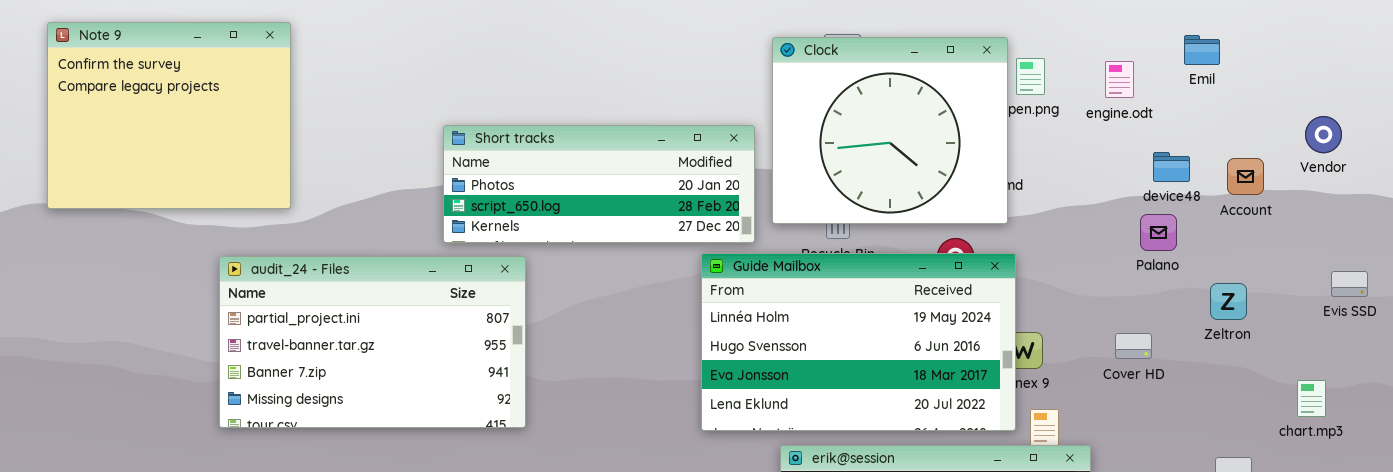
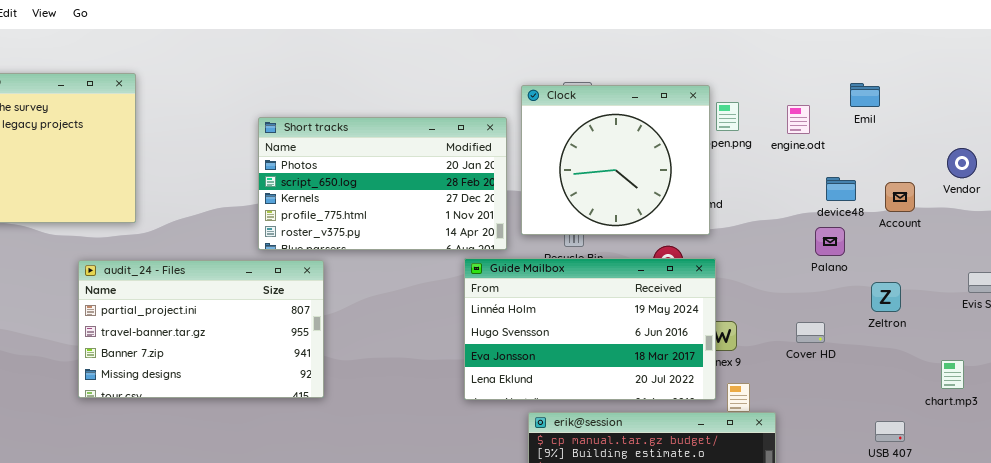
Short tracks: [443,125,755,243] -> [258,117,507,250], resized

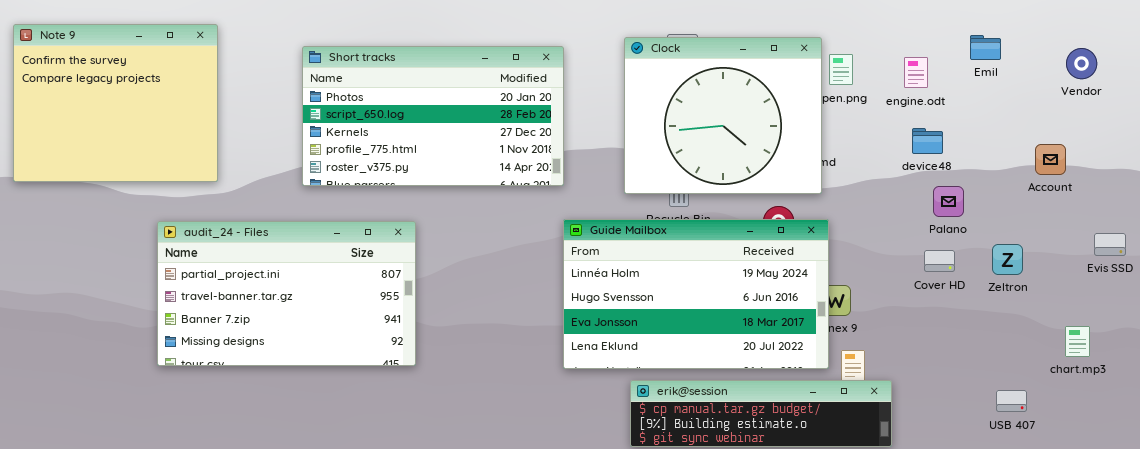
Short tracks: [258,117,507,250] -> [302,46,564,186], moved
Vendor: [947,148,977,178] -> [1066,48,1097,79], moved
device48: [826,177,856,201] -> [912,128,943,154], moved
Account: [885,182,915,212] -> [1035,144,1066,175], moved
Cover HD: [796,322,825,343] -> [924,250,955,272], moved

